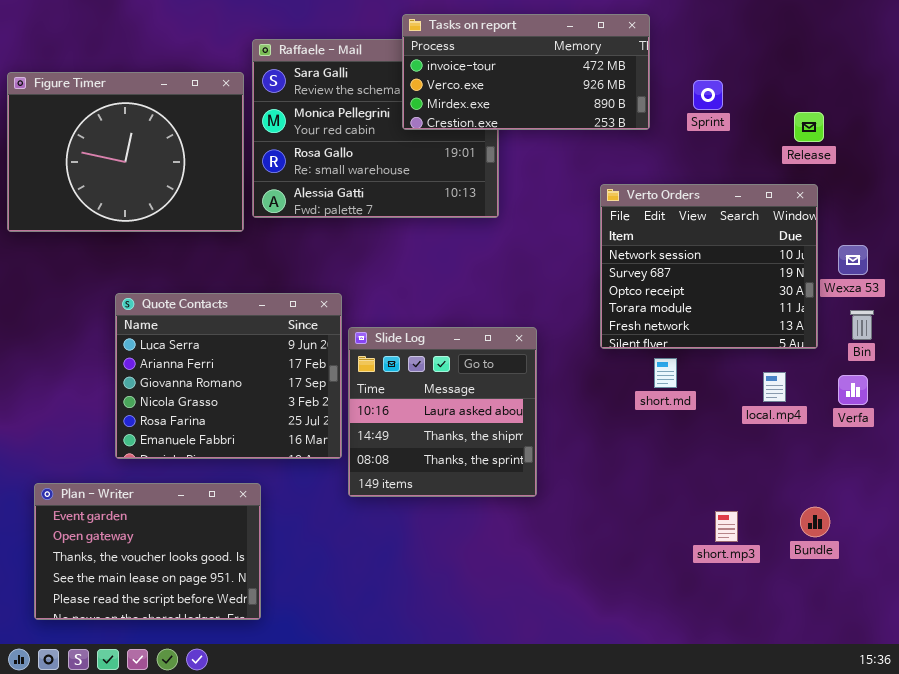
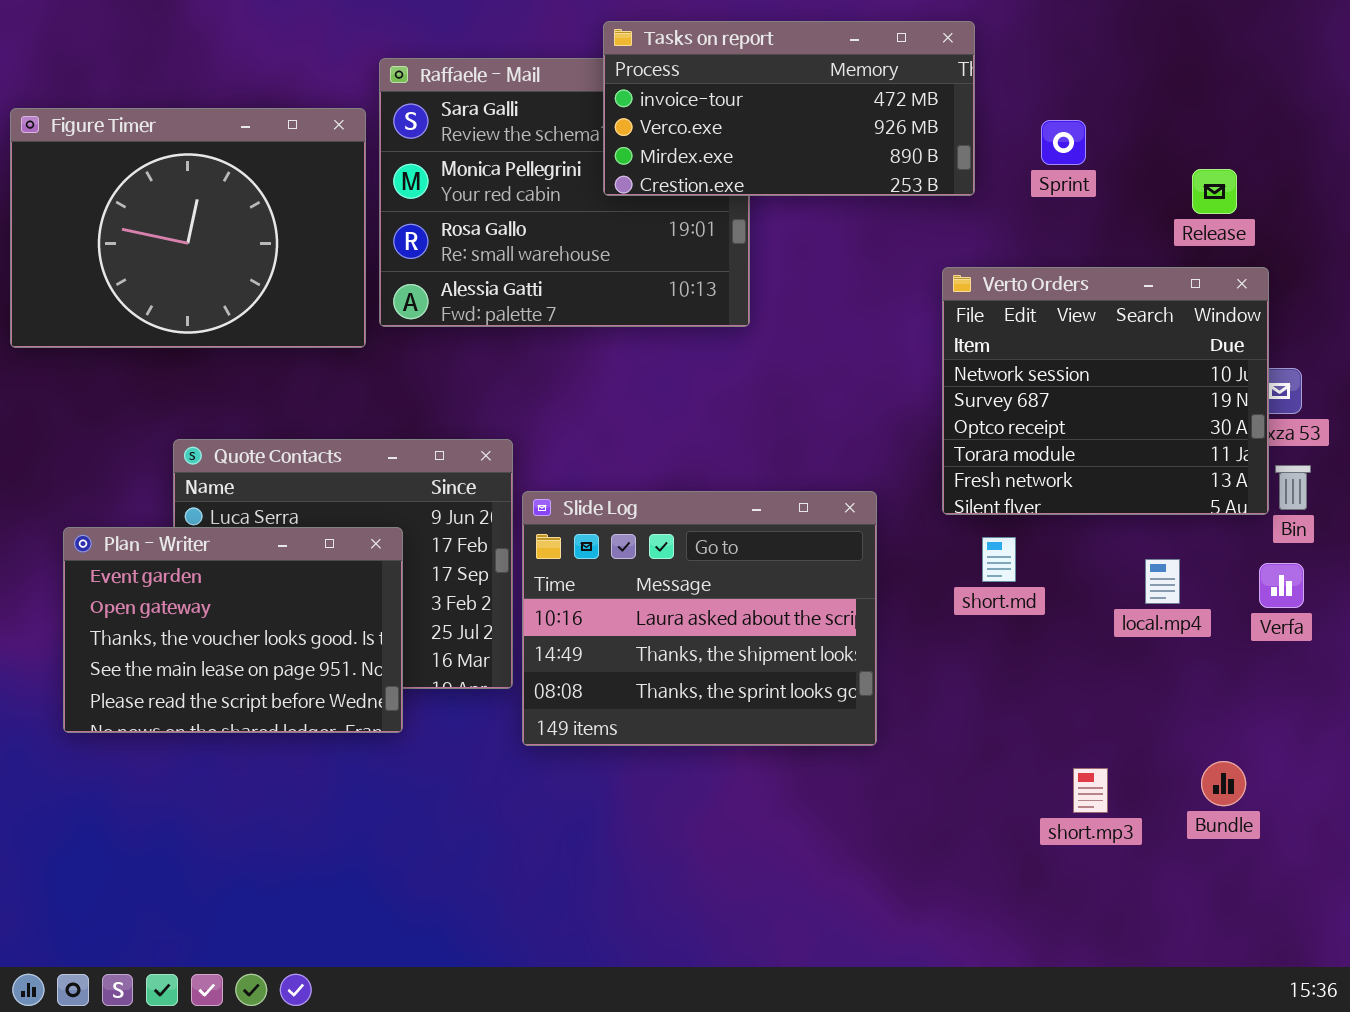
Verto Orders: [600,184,818,349] -> [942,267,1269,515], moved
Slide Log: [348,327,537,497] -> [522,491,877,746], resized
Plan - Writer: [34,483,261,620] -> [63,527,403,733], moved

